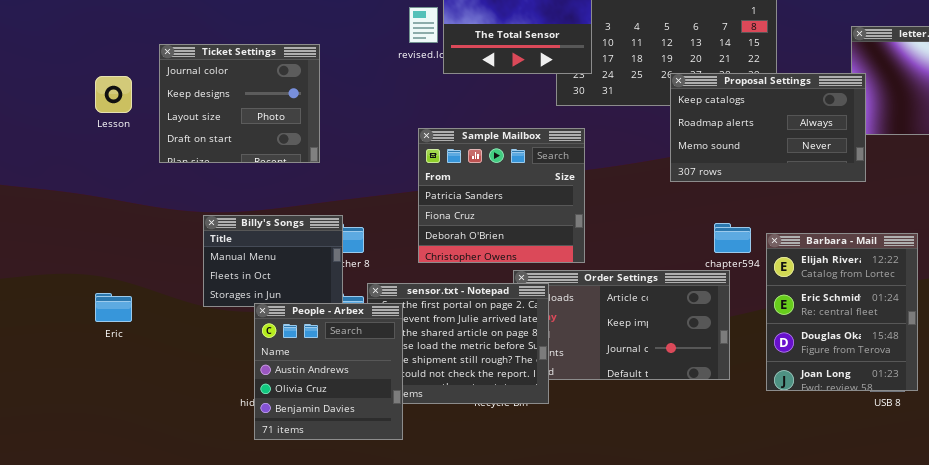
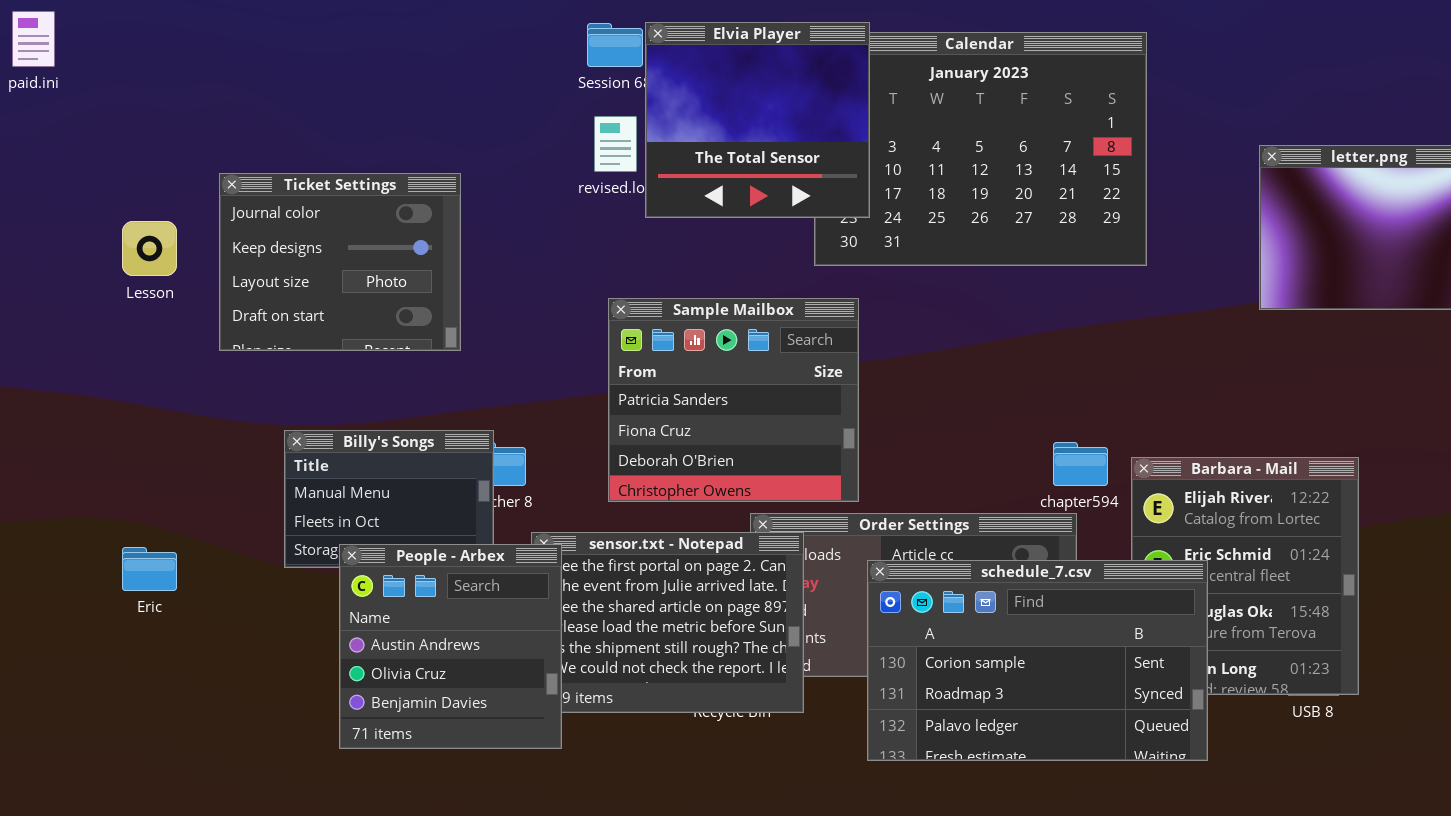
Proposal Settings: [670,73,866,182] -> none, closed
schedule_7.csv: none -> [867,560,1208,761], opened
People - Arbex: [254,303,403,440] -> [339,544,562,749], moved

